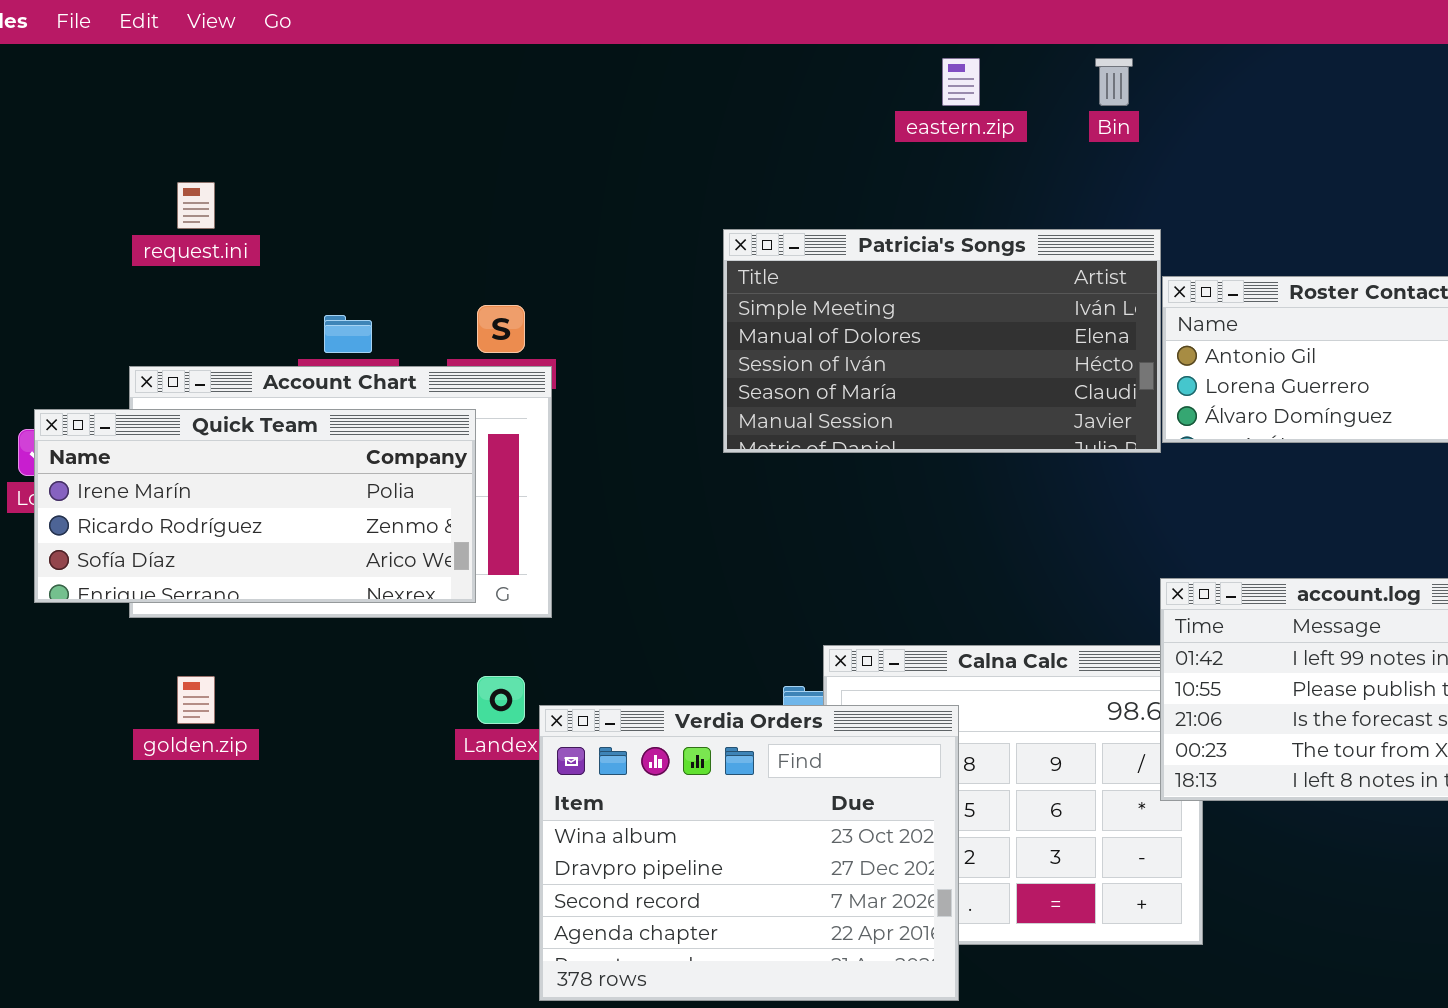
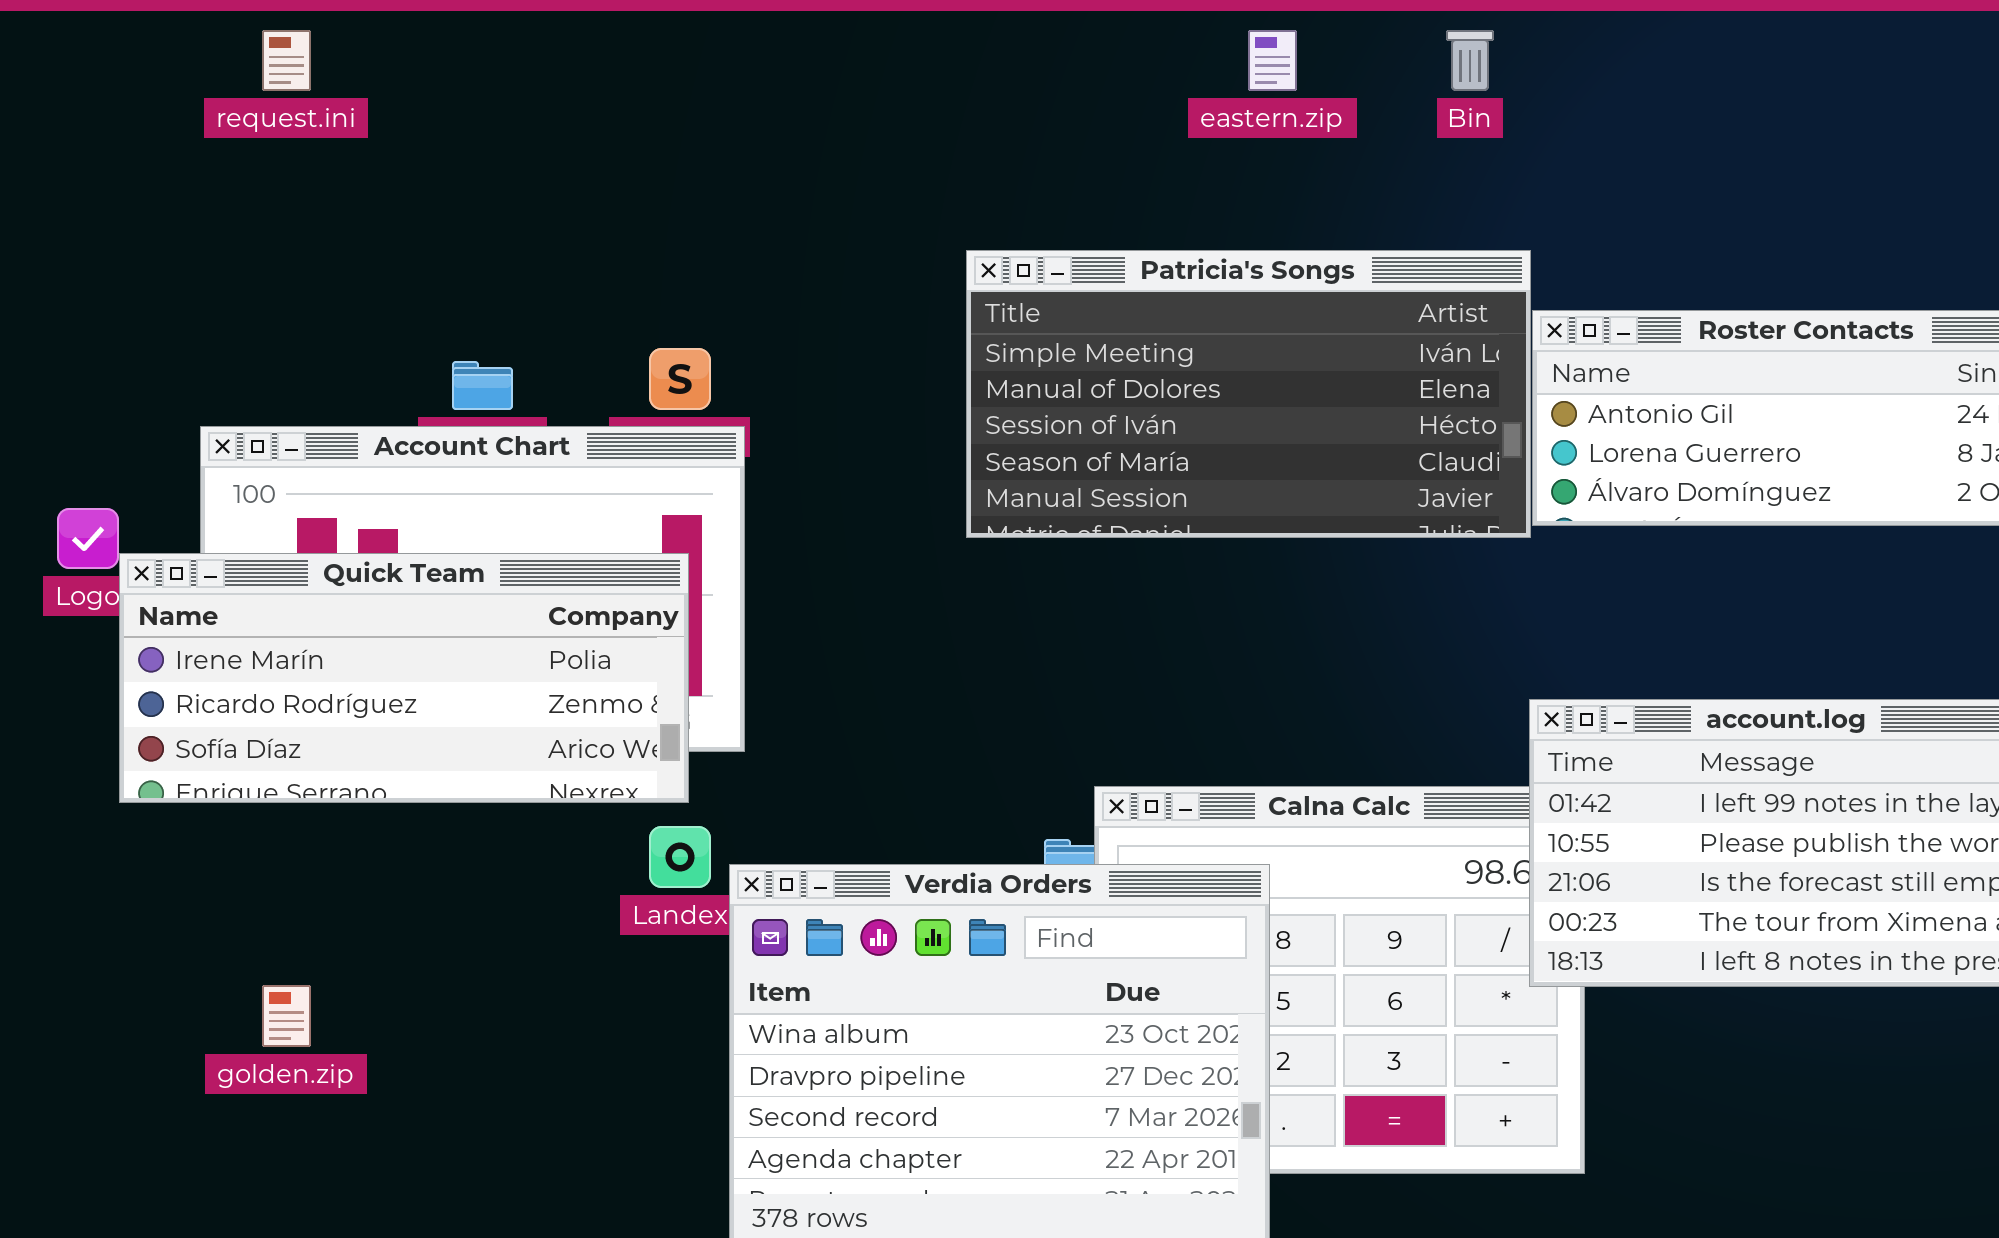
request.ini: [177,182,215,229] -> [262,30,311,91], moved
Quick Team: [34,409,476,603] -> [119,553,689,803], moved
golden.zip: [177,676,215,724] -> [262,985,311,1047], moved

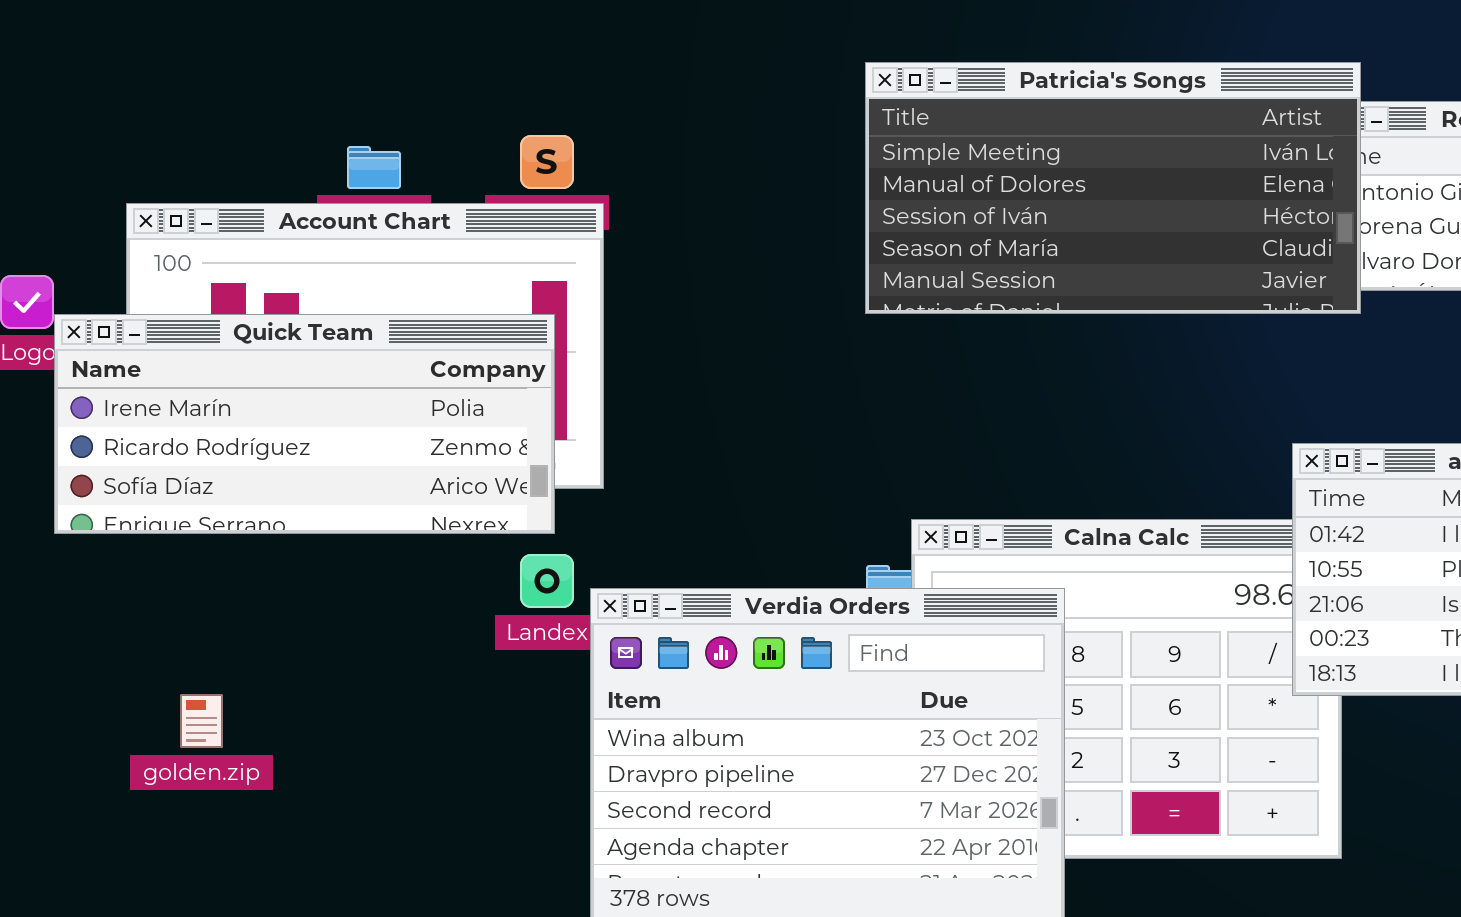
Patricia's Songs: [966,250,1531,538] -> [865,62,1361,314], moved

